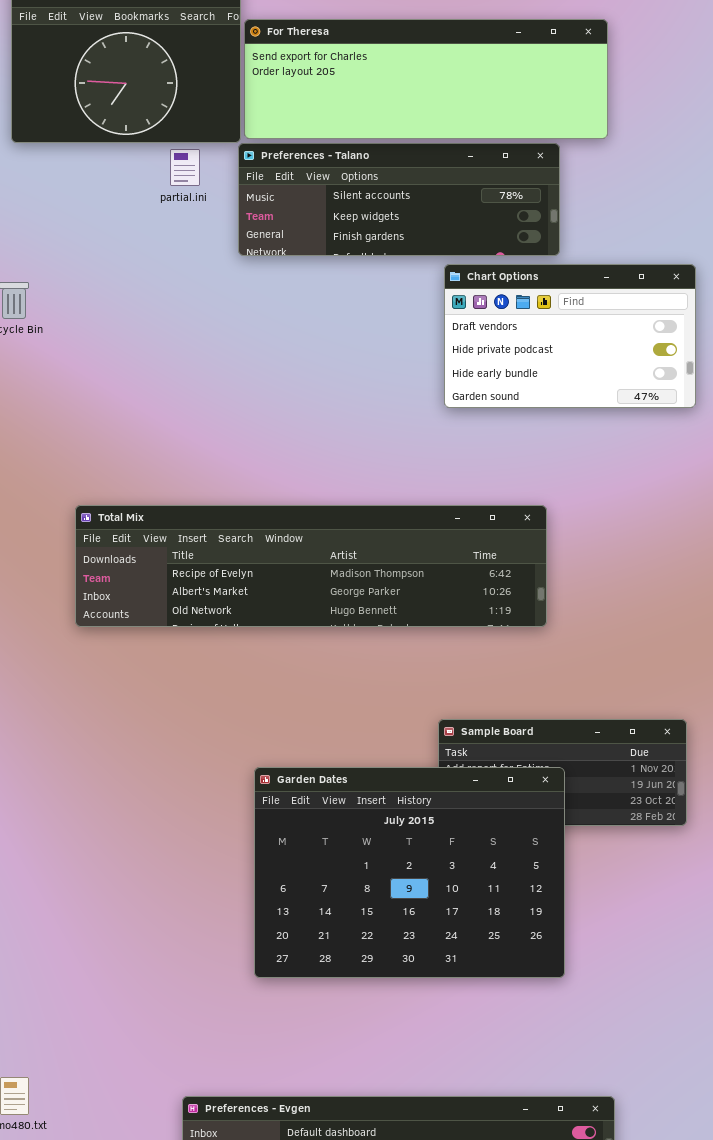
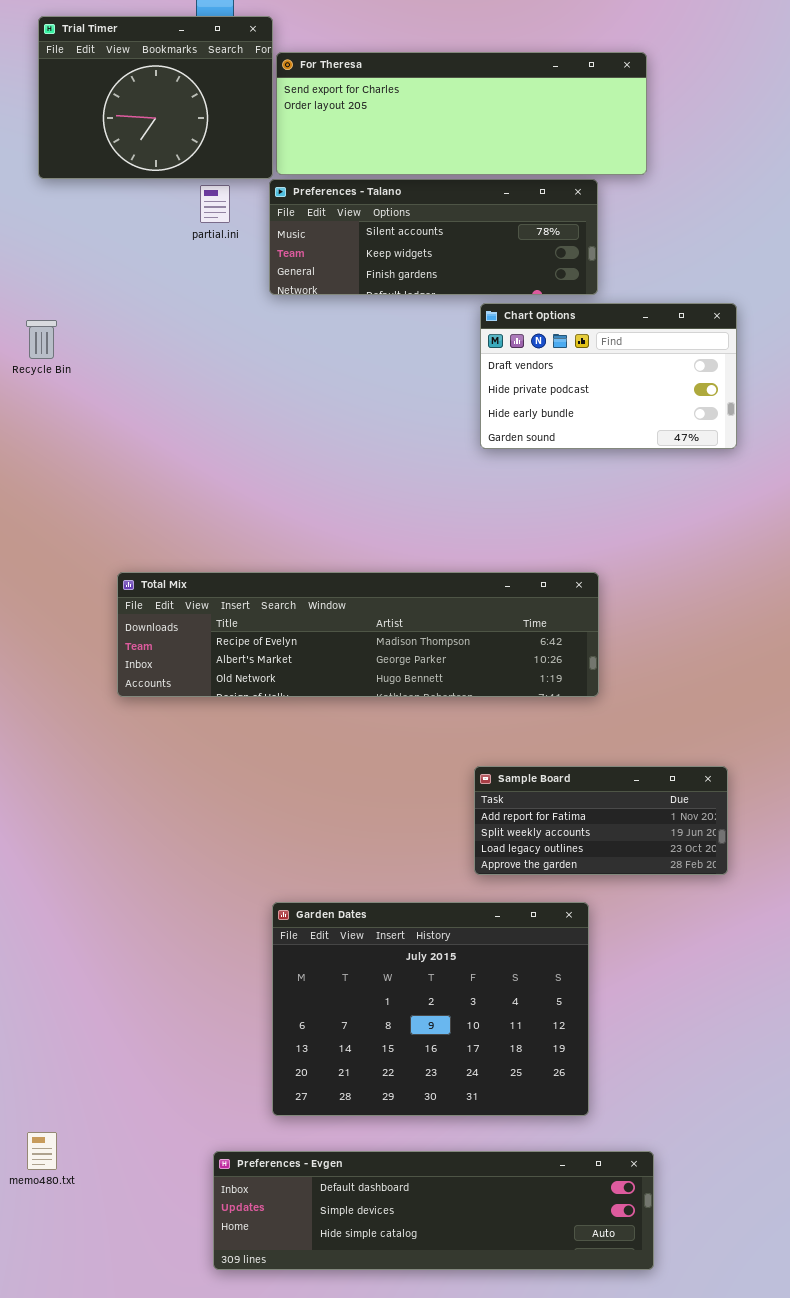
Total Mix: [75,505,547,627] -> [117,572,599,697], moved
Garden Dates: [254,767,565,978] -> [272,902,589,1116], moved

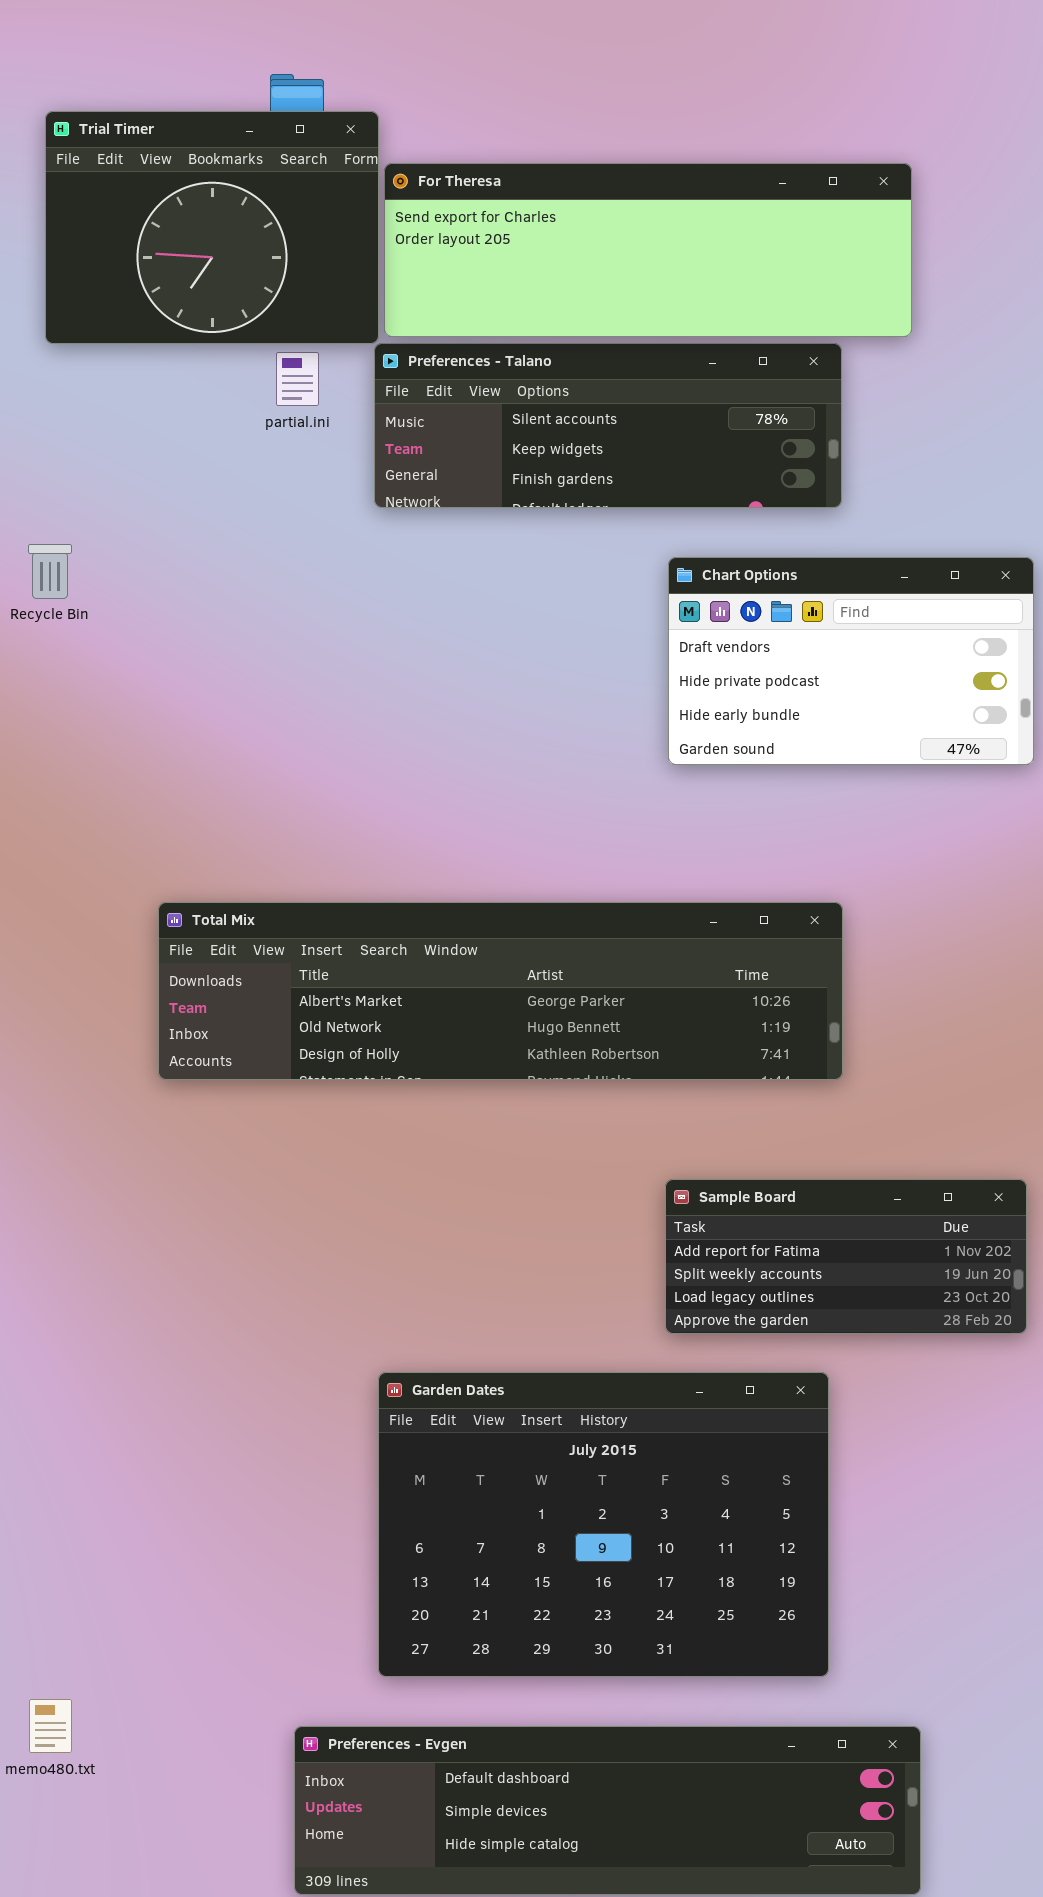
Chart Options: [480,303,737,449] -> [668,557,1034,765], moved
Total Mix: [117,572,599,697] -> [158,902,843,1080], scrolled down 1 row

